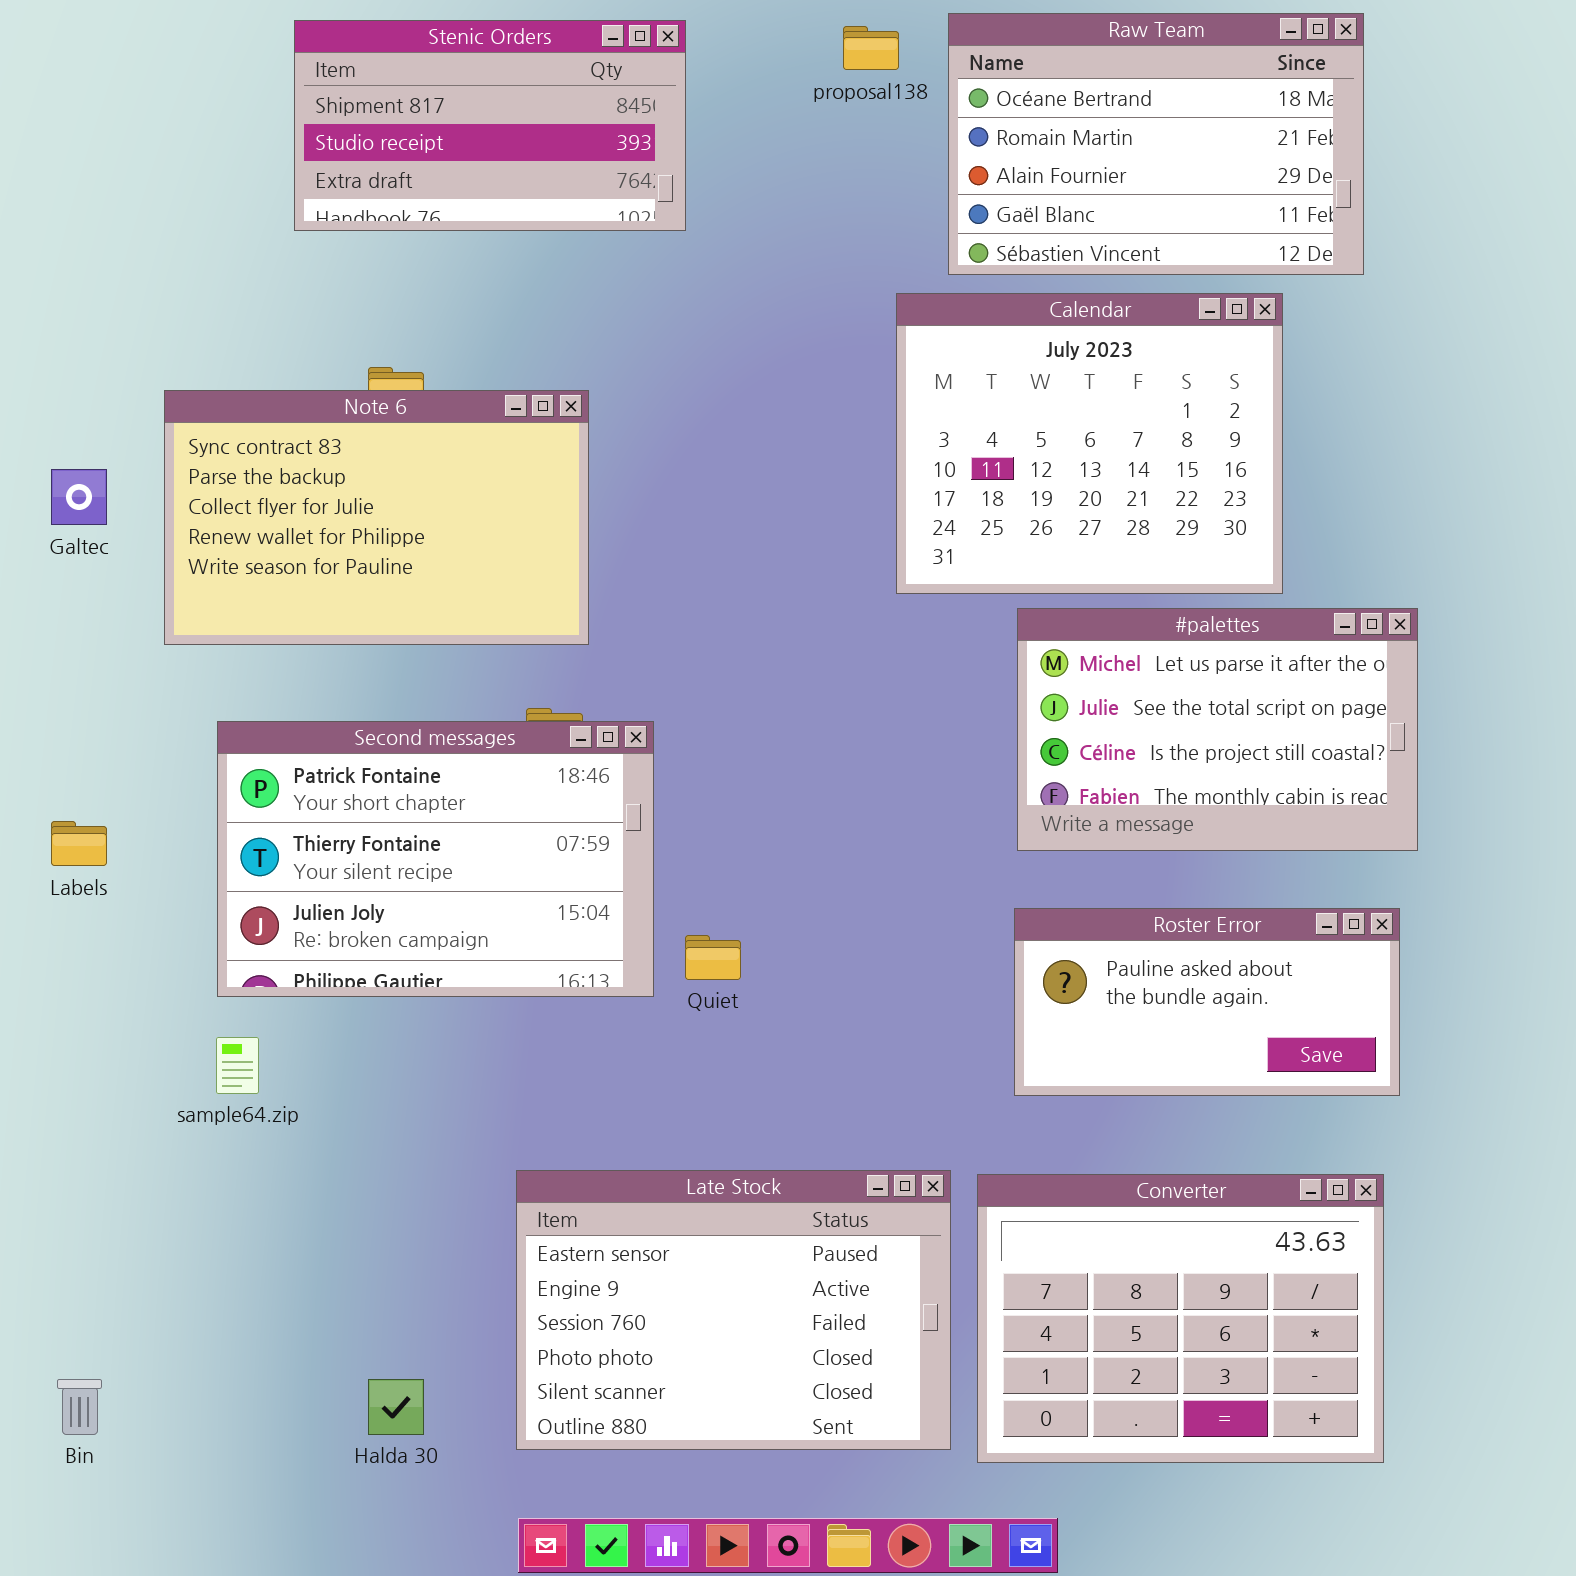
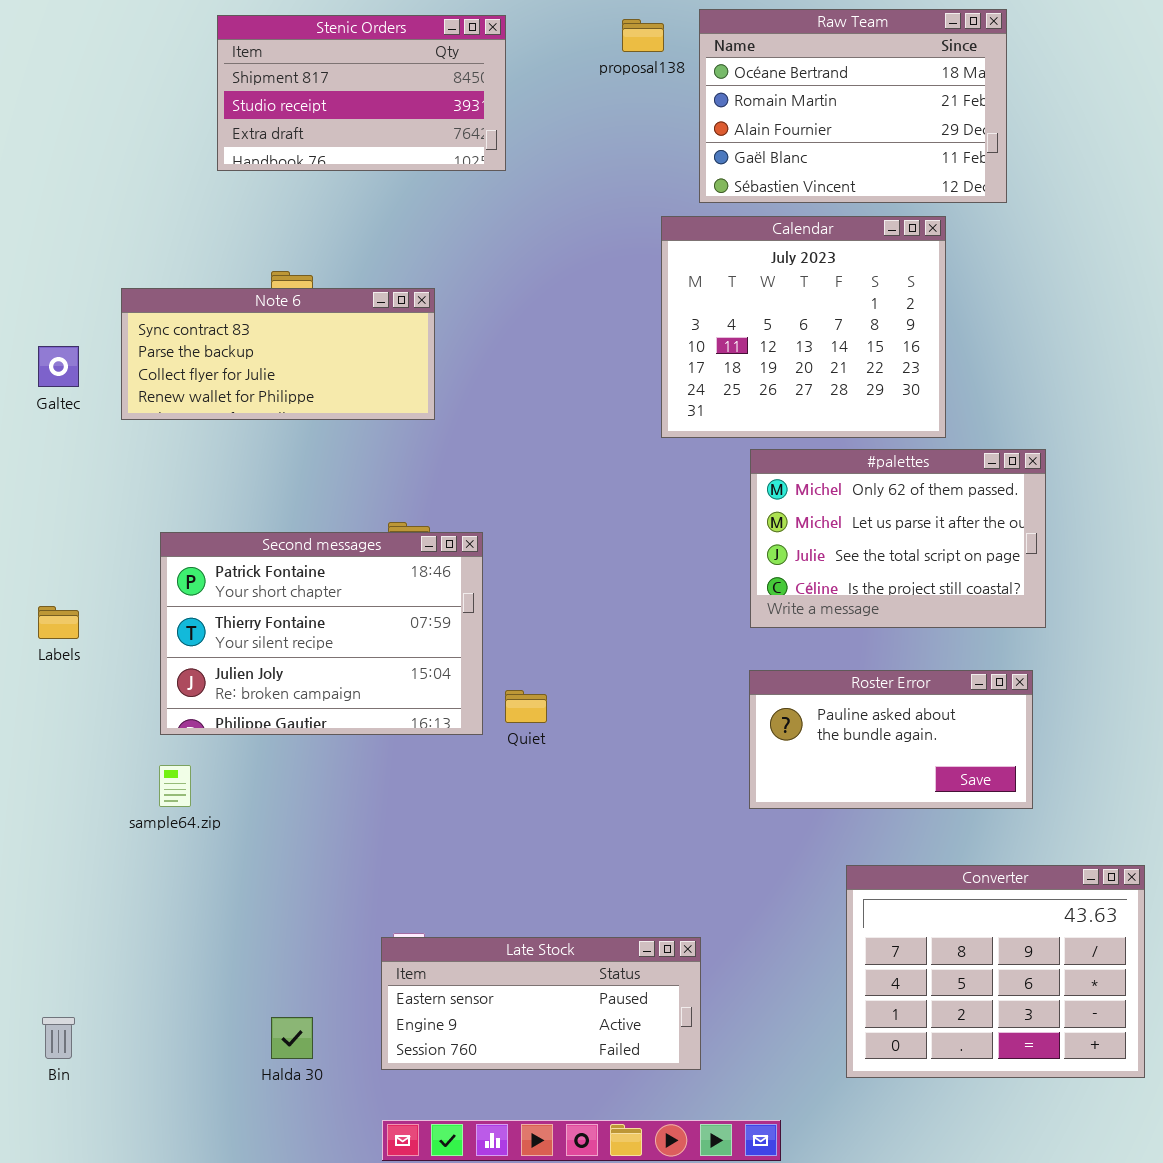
Note 6: [164,390,589,645] -> [121,288,435,420], resized
#palettes: [1017,608,1418,851] -> [750,449,1046,628], scrolled up 1 row
Late Stock: [516,1170,951,1450] -> [381,937,701,1070], resized
Converter: [977,1174,1384,1463] -> [846,865,1145,1078], moved

